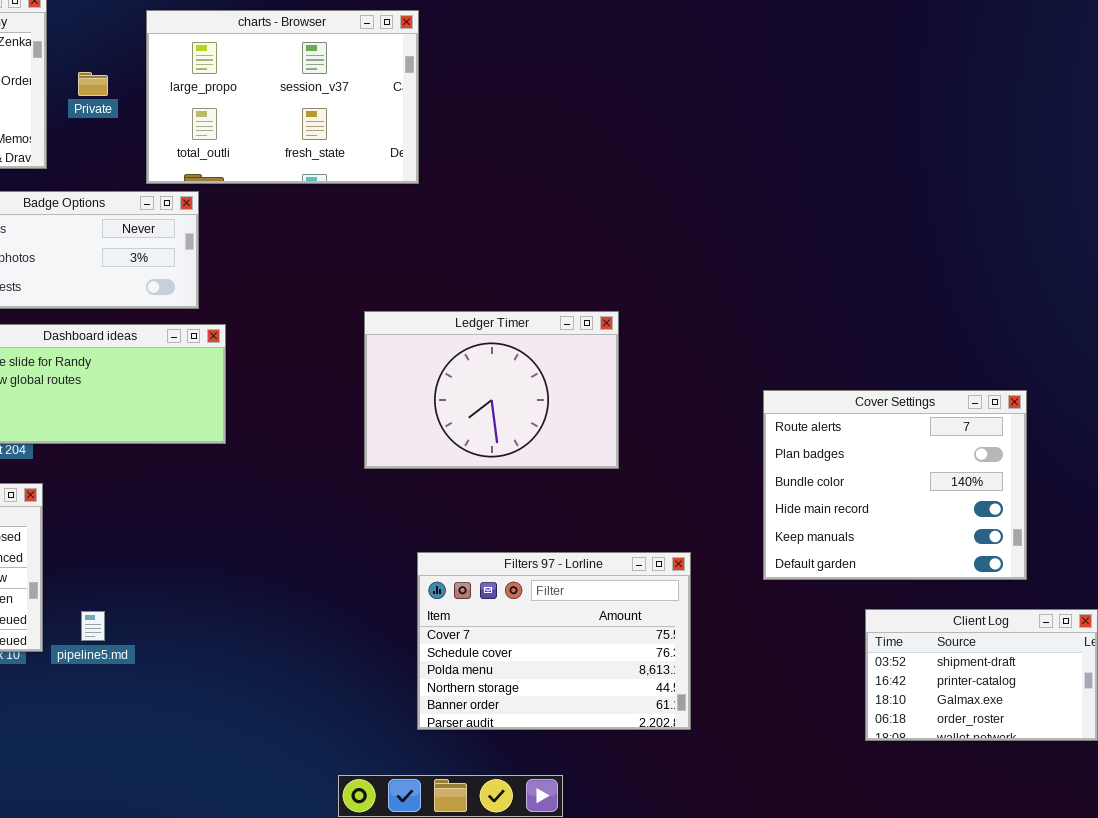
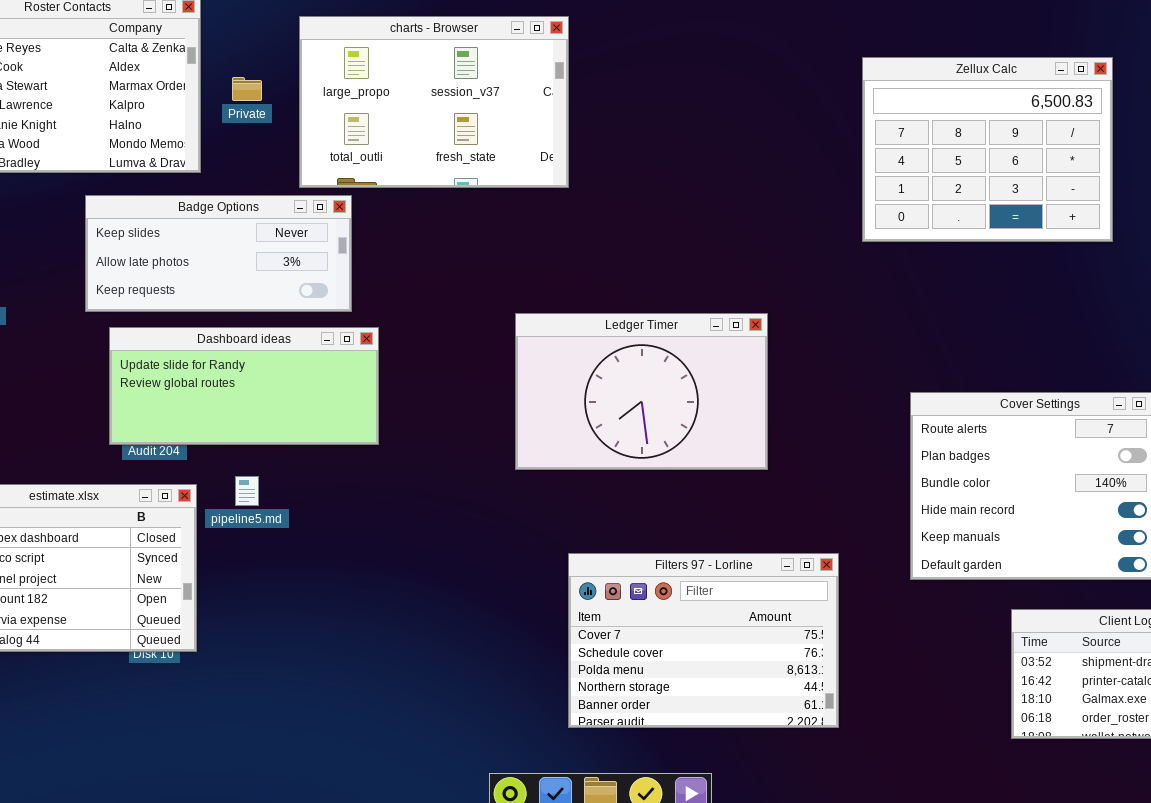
Zellux Calc: none -> [862,57,1113,242], opened
pipeline5.md: [81,611,105,641] -> [235,476,259,506], moved

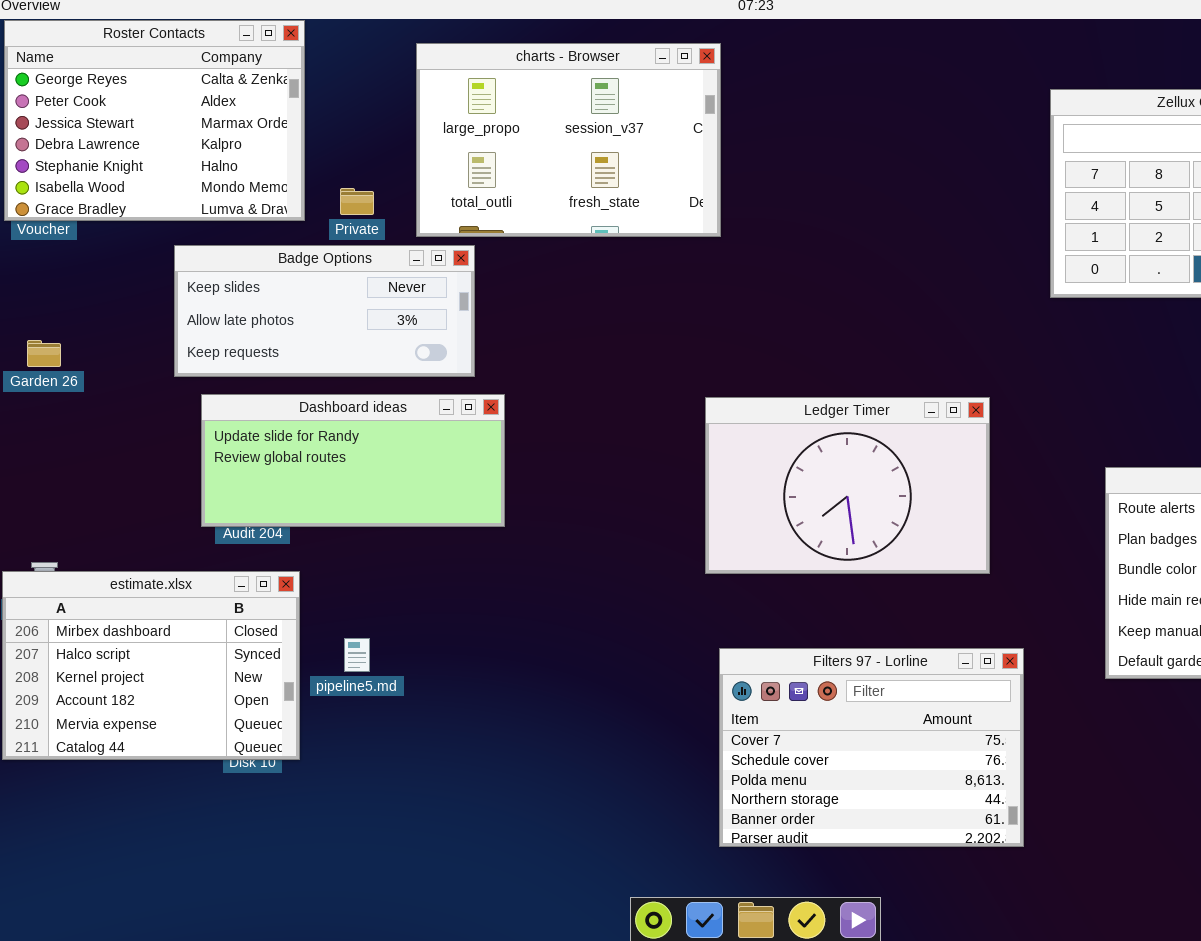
Private: [232,77,262,101] -> [340,188,374,215], moved
Ledger Timer: [515,313,768,470] -> [705,397,990,574], moved
pipeline5.md: [235,476,259,506] -> [344,638,370,672], moved

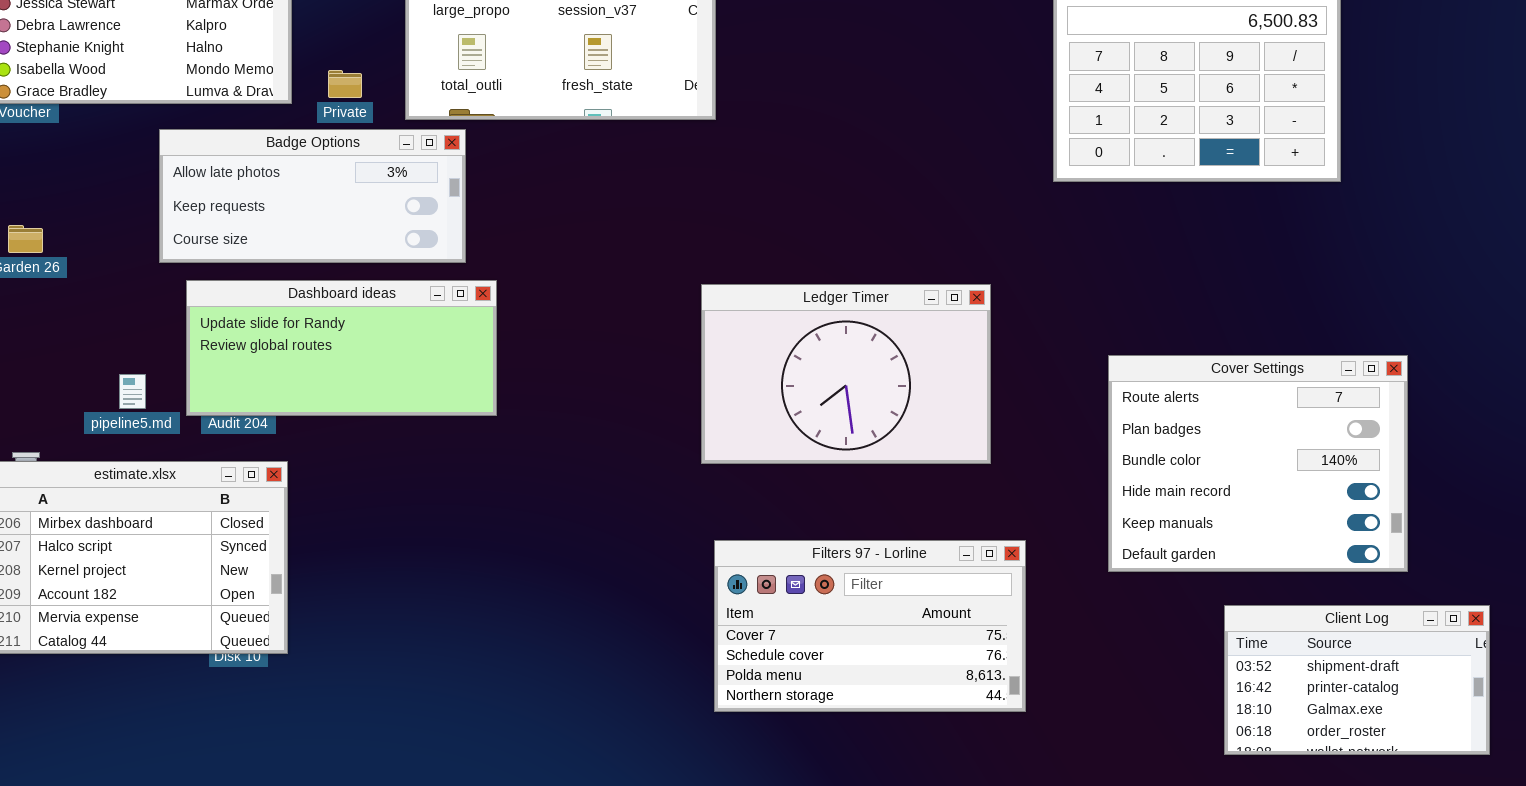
Badge Options: [174,245,475,377] -> [159,129,466,263], scrolled down 1 row
pipeline5.md: [344,638,370,672] -> [119,374,146,409], moved
Filters 97 - Lorline: [719,648,1024,847] -> [714,540,1026,712], resized

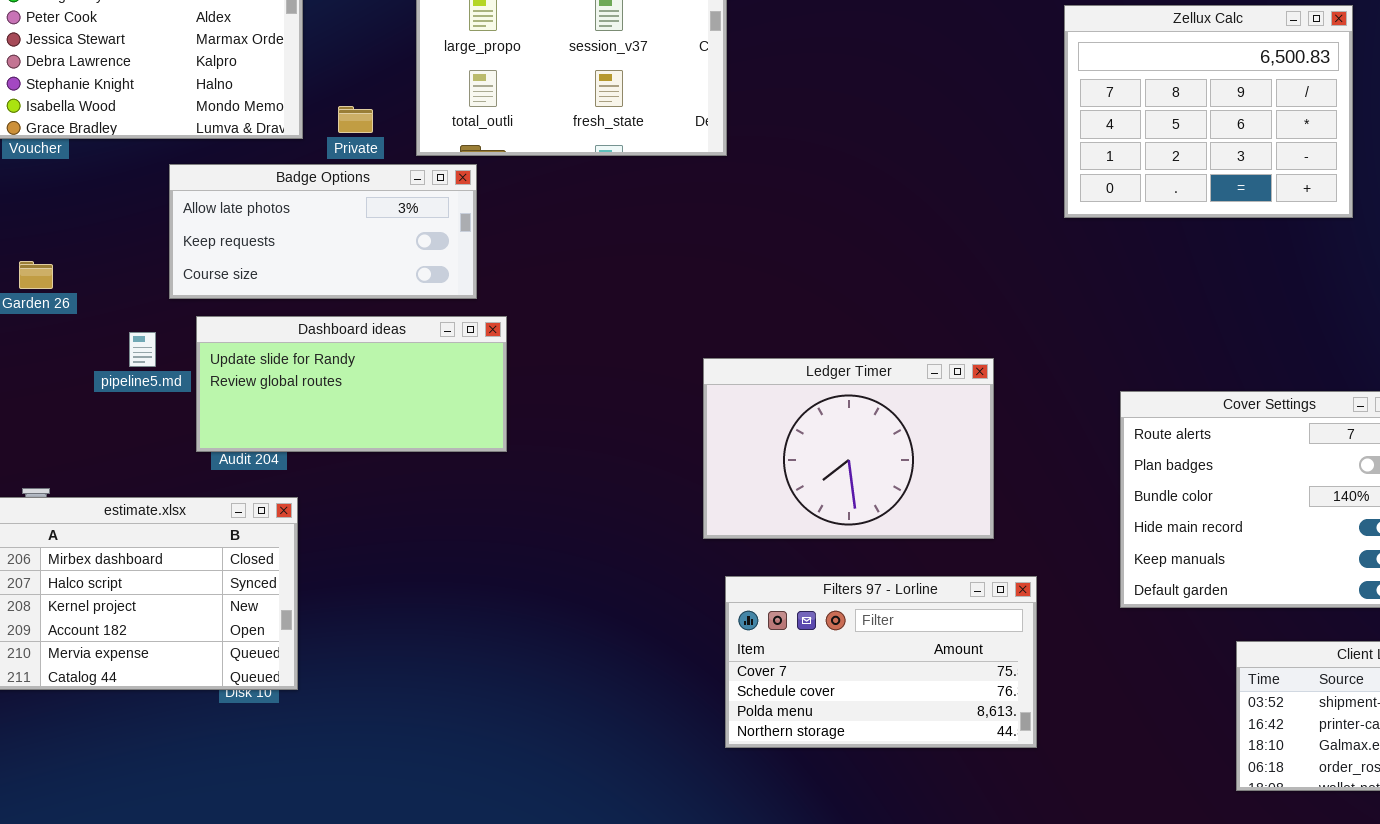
Ledger Timer: [701,284,991,464] -> [703,358,994,539], moved
pipeline5.md: [119,374,146,409] -> [129,332,156,367], moved

